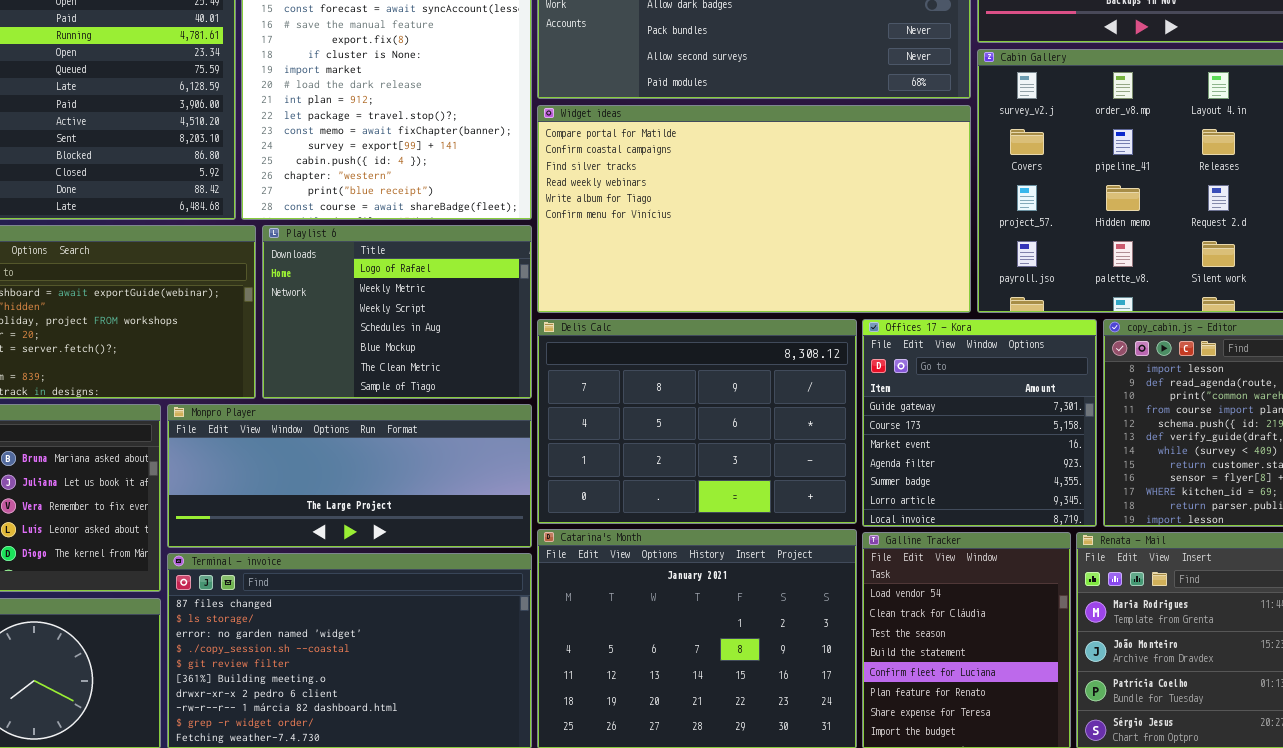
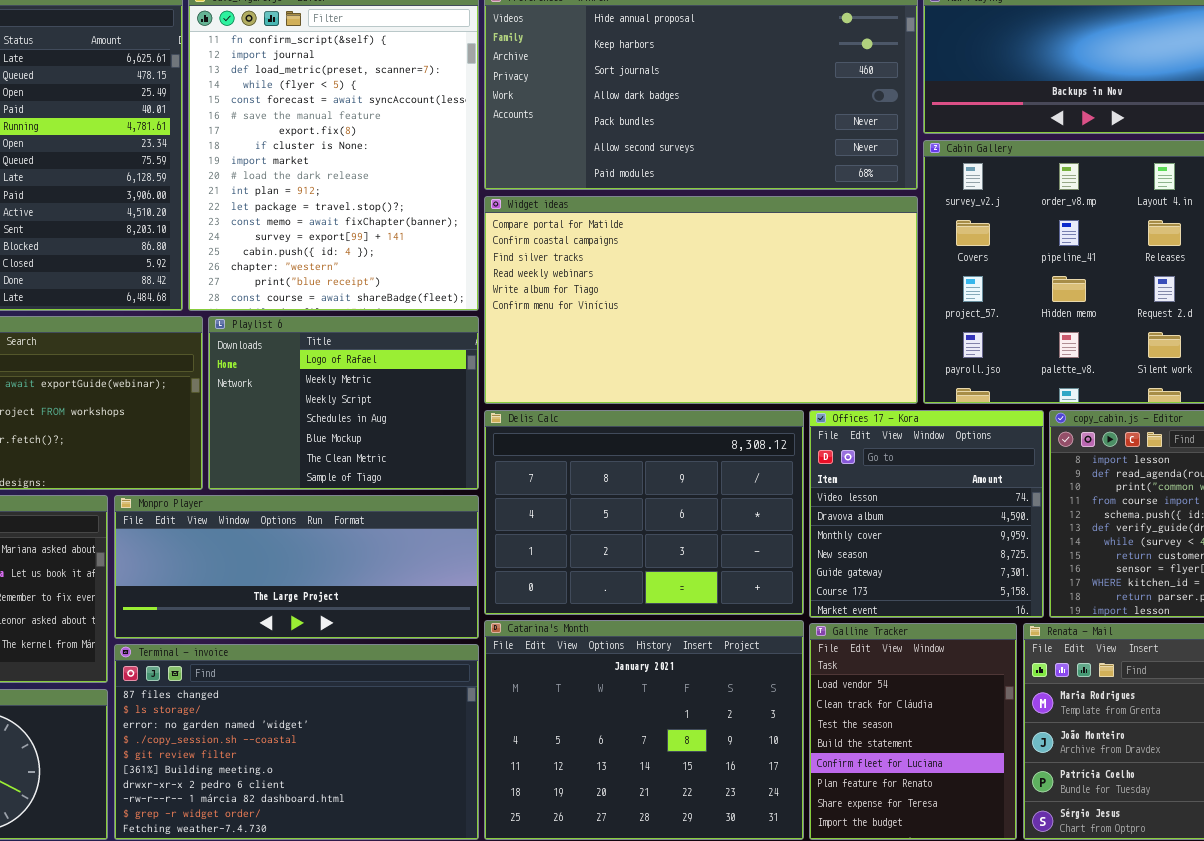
Offices 17 - Kora: [862,319,1097,527] -> [809,410,1044,618], scrolled up 4 rows

